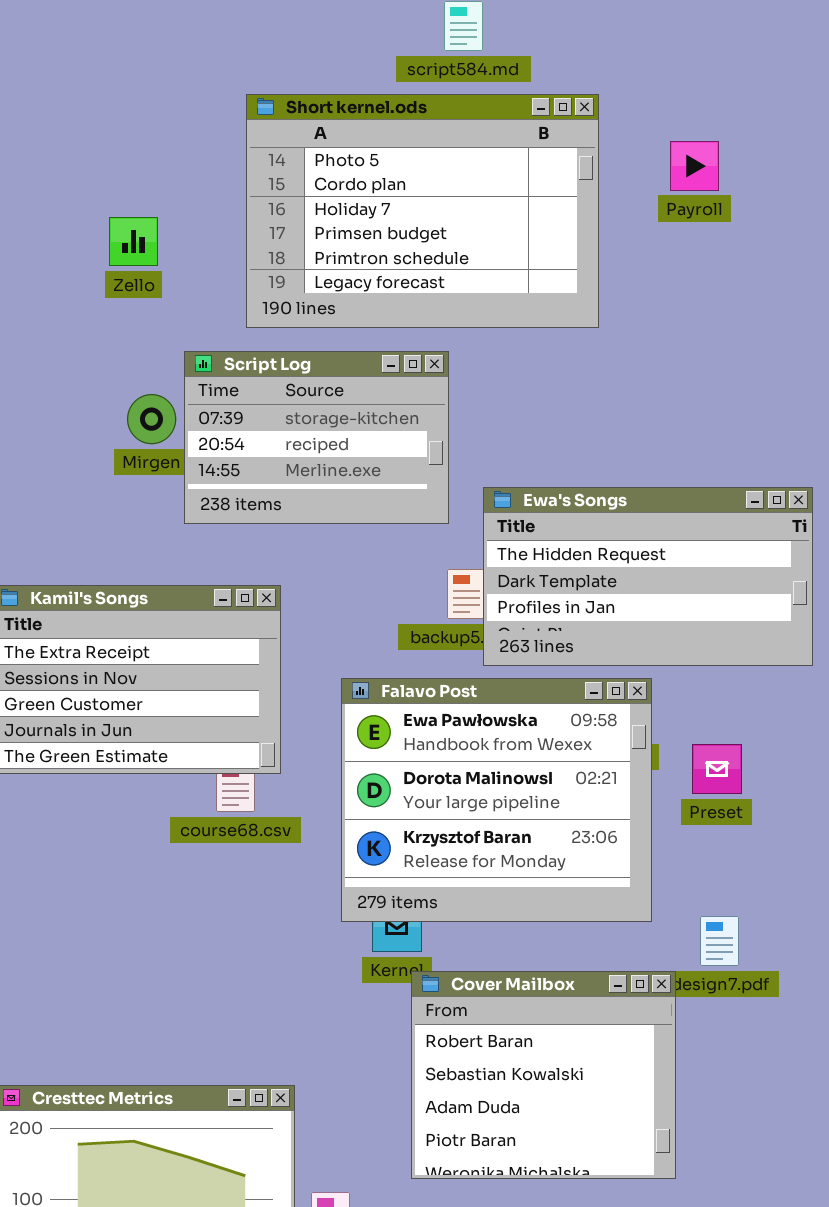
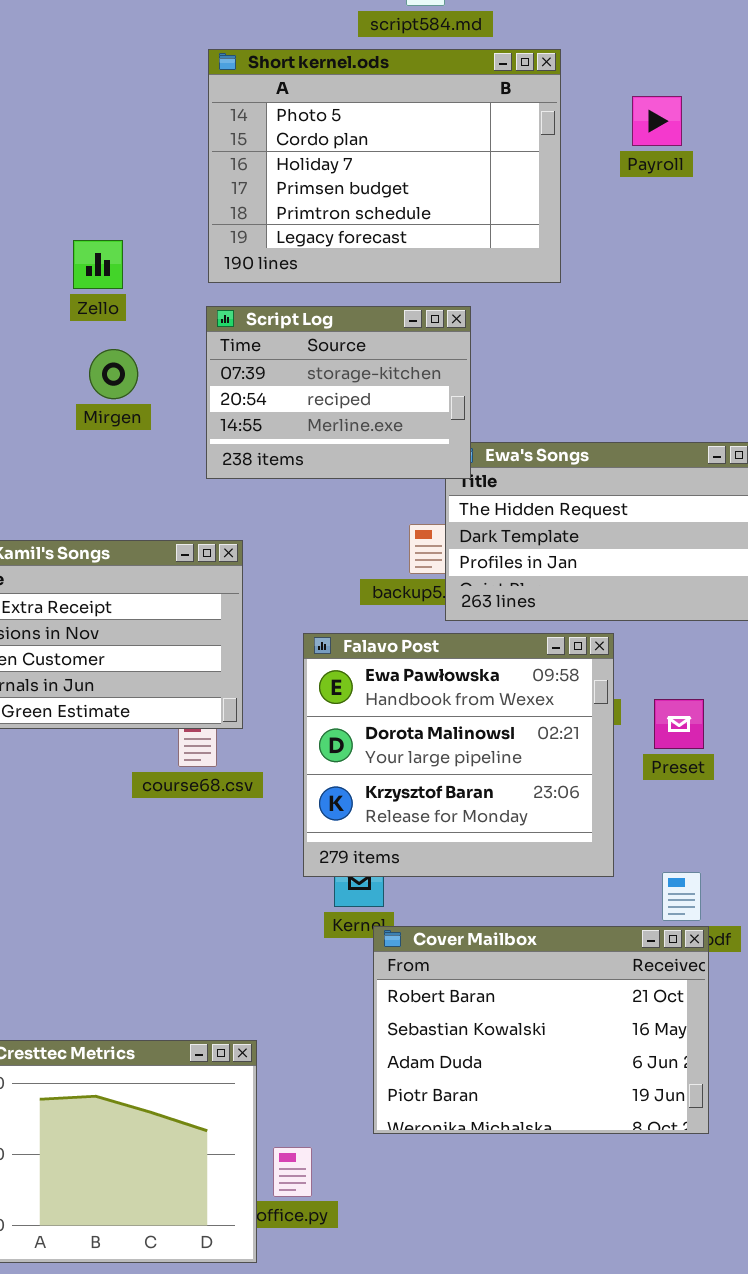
Zello: [109,217,158,266] -> [73,240,123,289], moved
Script Log: [184,351,449,524] -> [206,306,471,479], moved
Cover Mailbox: [411,971,676,1179] -> [373,926,709,1134], resized

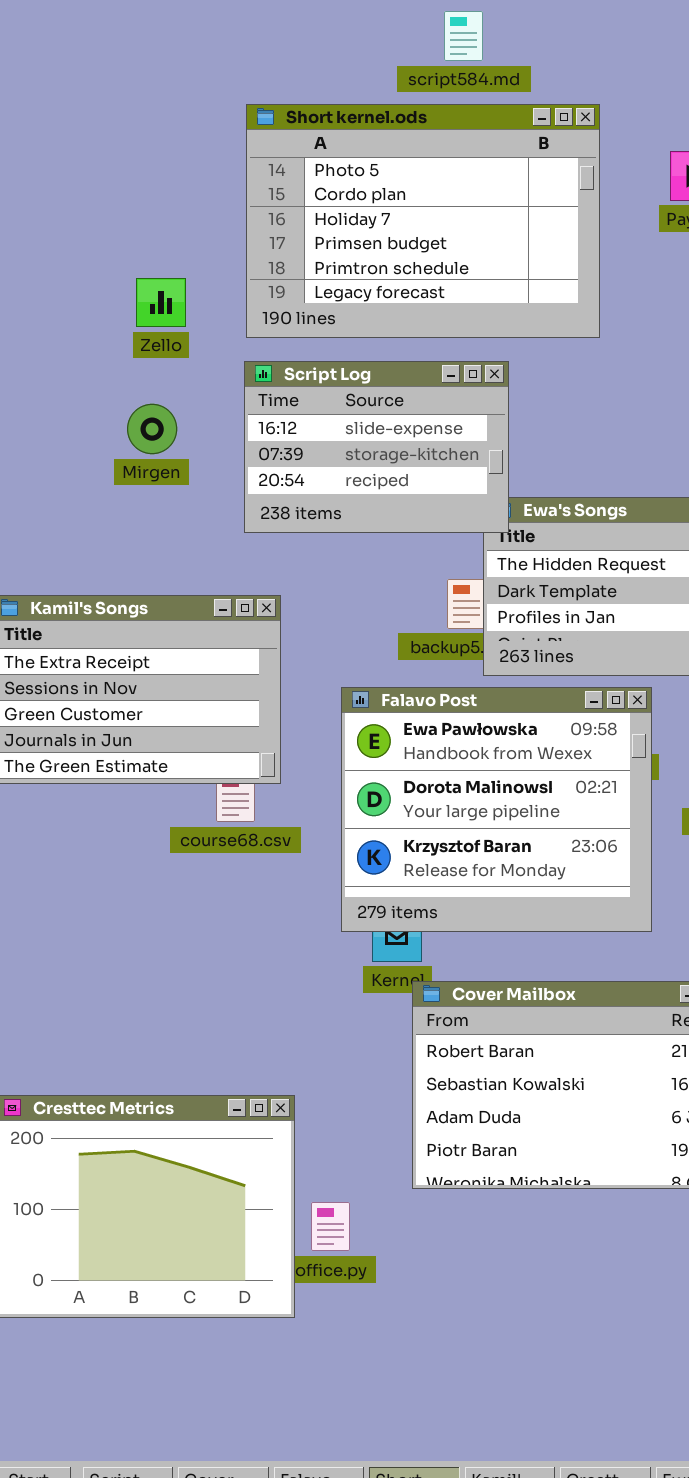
Zello: [73,240,123,289] -> [136,278,186,327], moved
Script Log: [206,306,471,479] -> [244,361,509,533], scrolled up 1 row

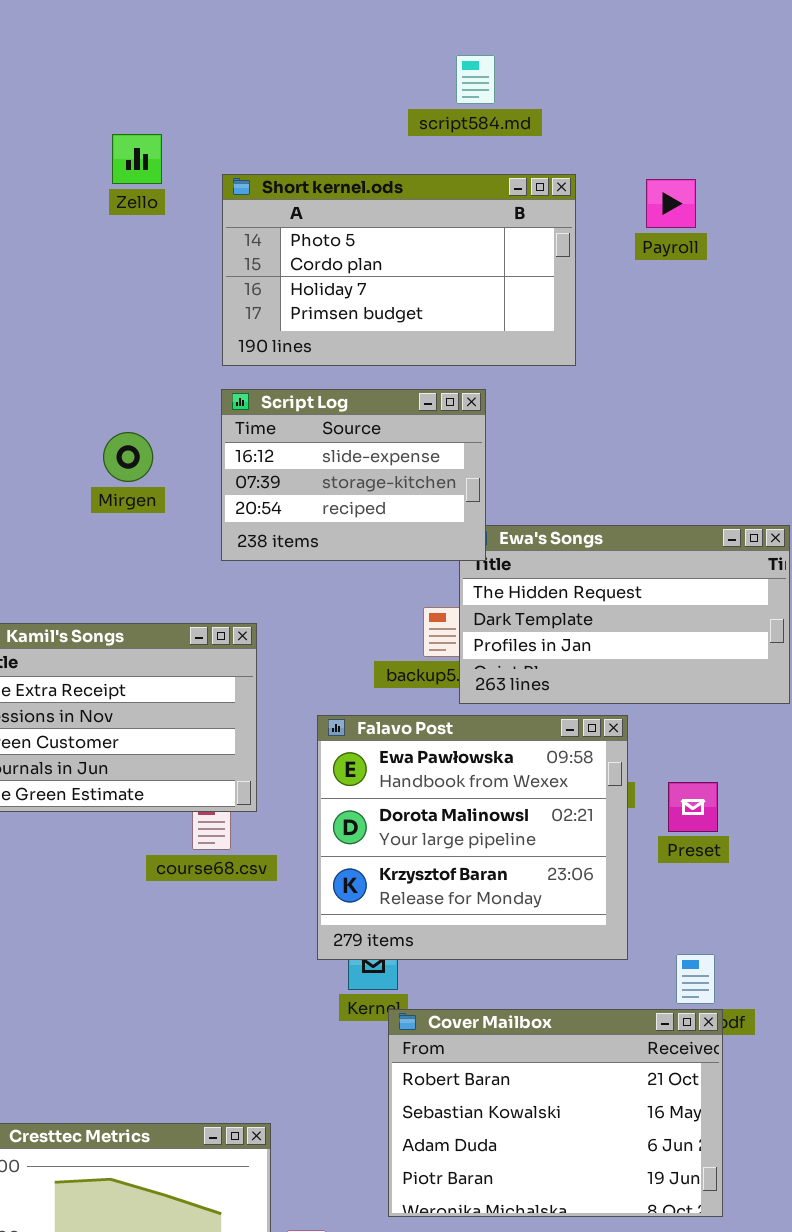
script584.md: [444,11,483,61] -> [456,55,495,104], moved
Short kernel.ods: [246,104,600,338] -> [222,174,576,366], resized
Zello: [136,278,186,327] -> [112,134,162,184], moved

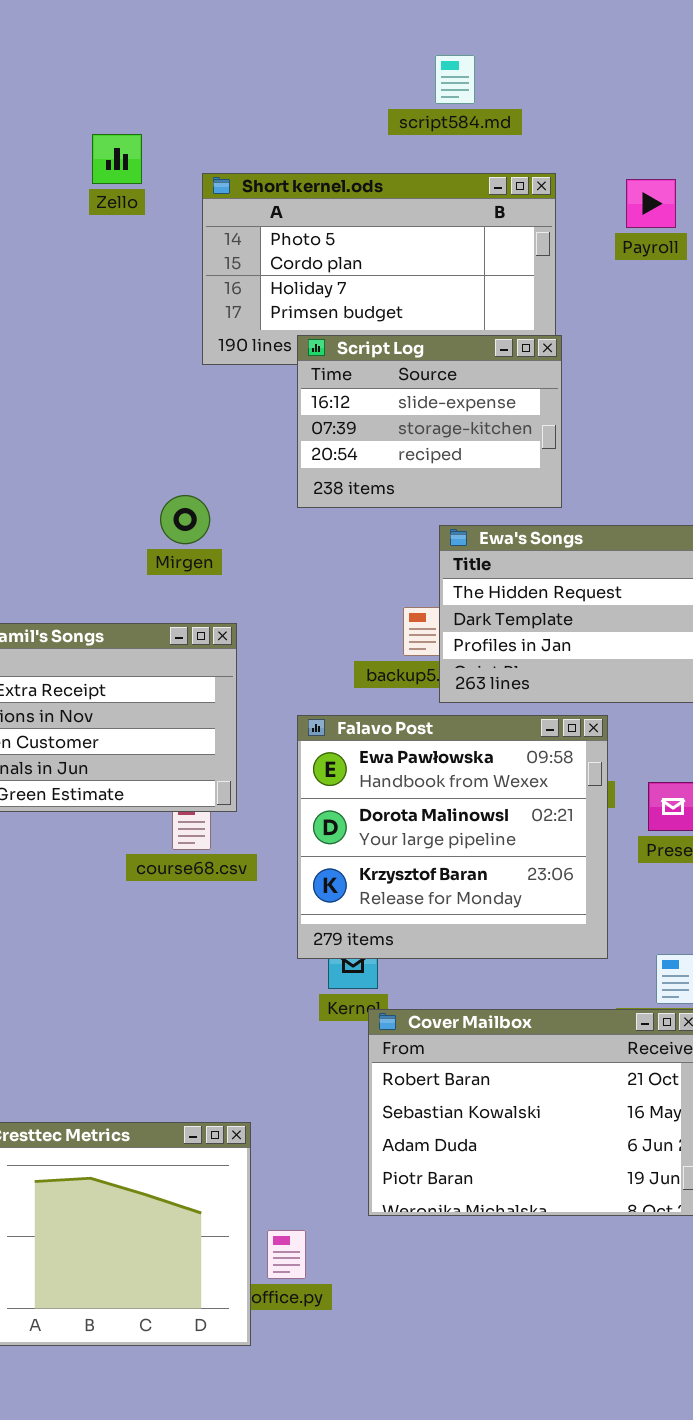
Script Log: [221,389,486,561] -> [297,335,562,508], moved
Mirgen: [103,432,153,482] -> [160,495,210,544], moved

